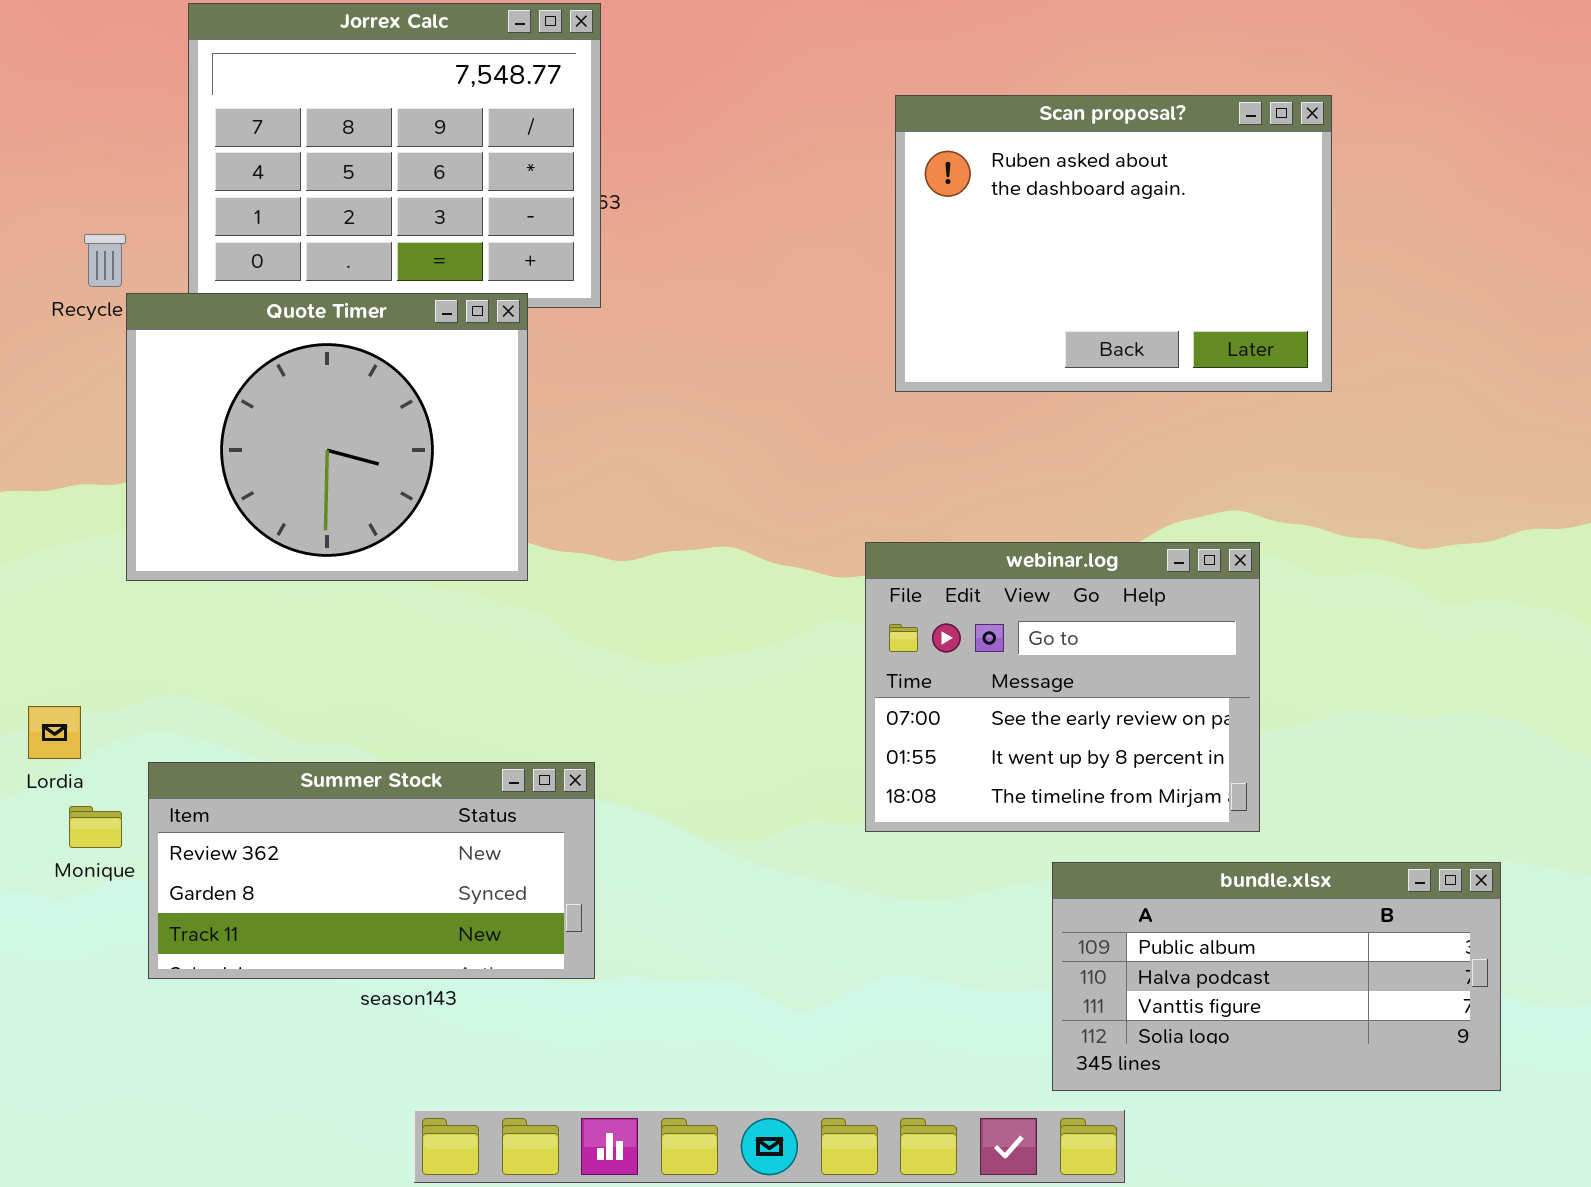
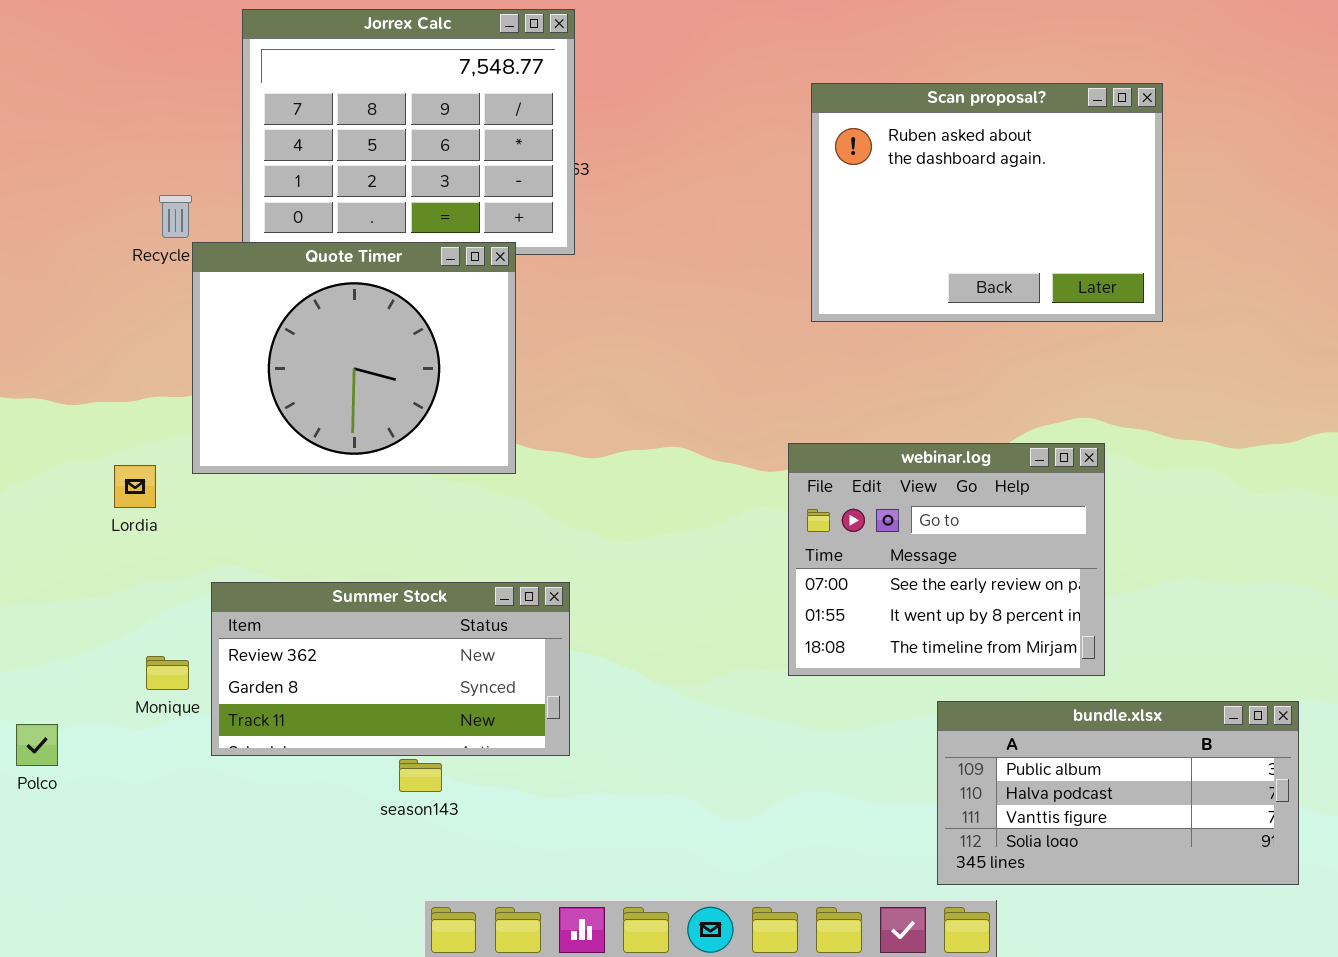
Lordia: [28,706,81,759] -> [114,465,156,508], moved
Summer Stock: [148,762,595,979] -> [211,582,570,756], moved

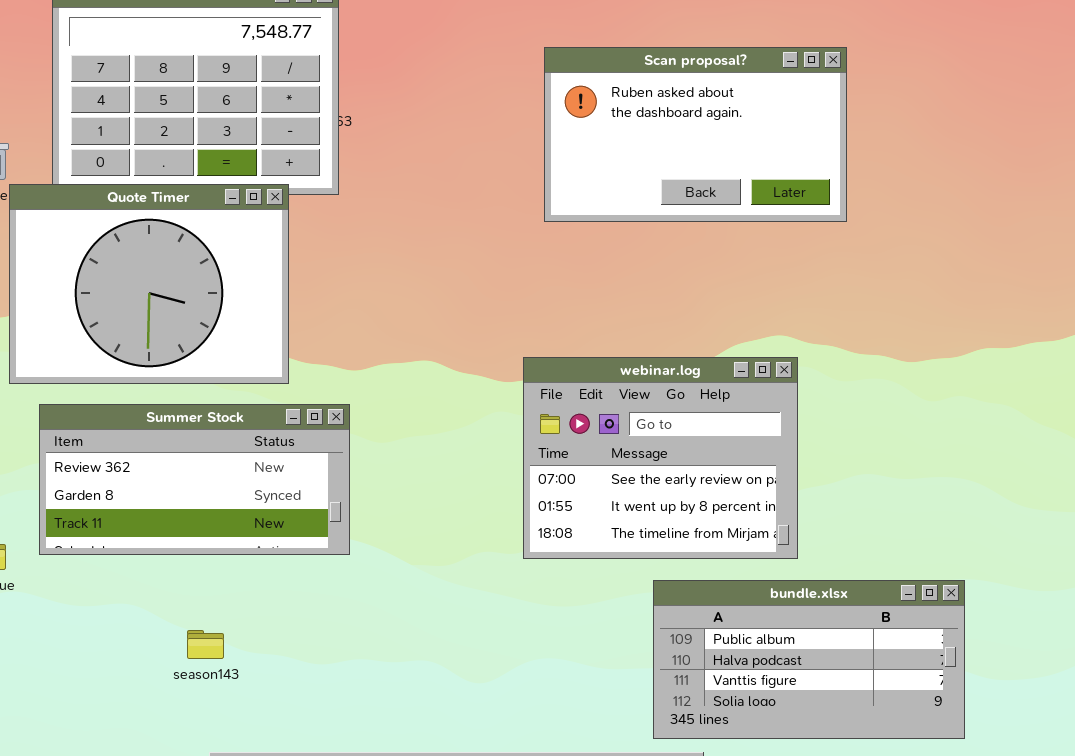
Scan proposal?: [811,83,1163,322] -> [544,47,847,222], resized
Summer Stock: [211,582,570,756] -> [39,404,350,555], moved

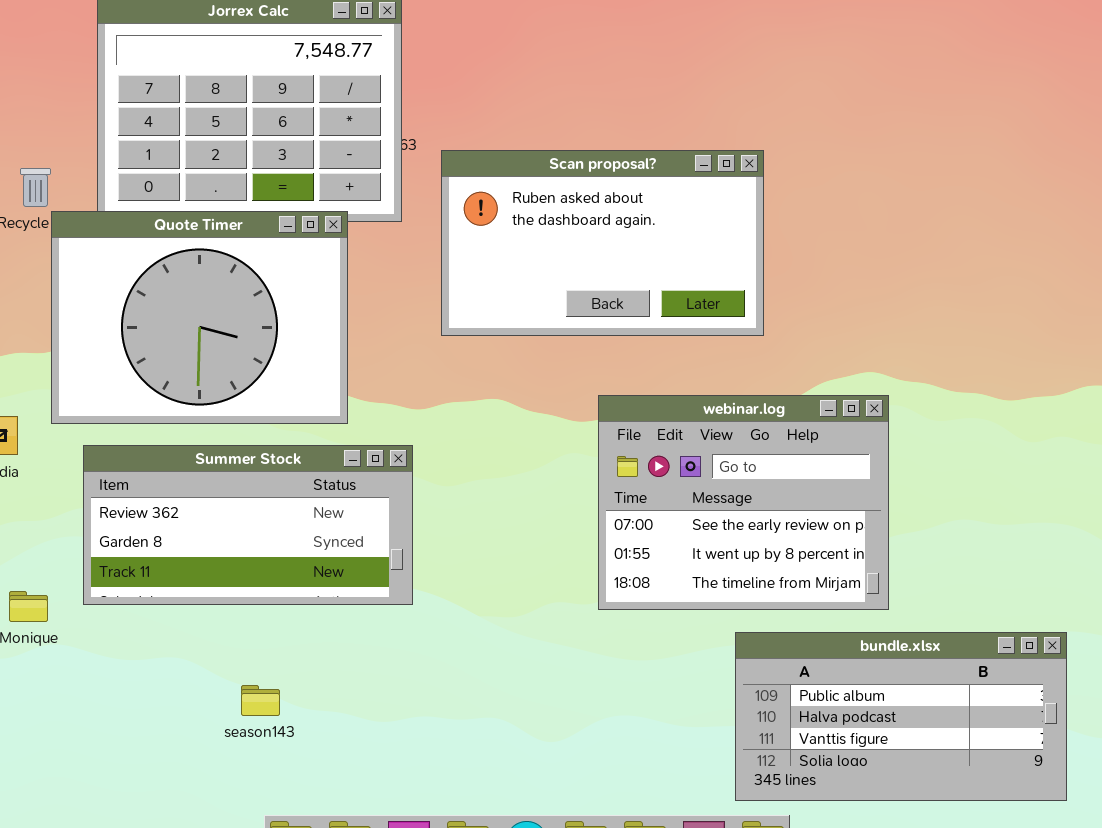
Scan proposal?: [544,47,847,222] -> [441,150,764,336], moved

